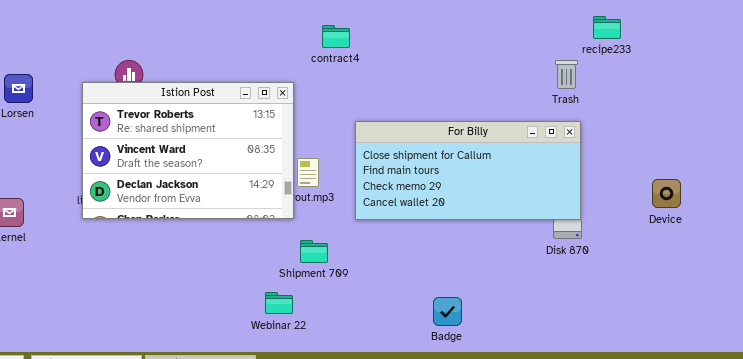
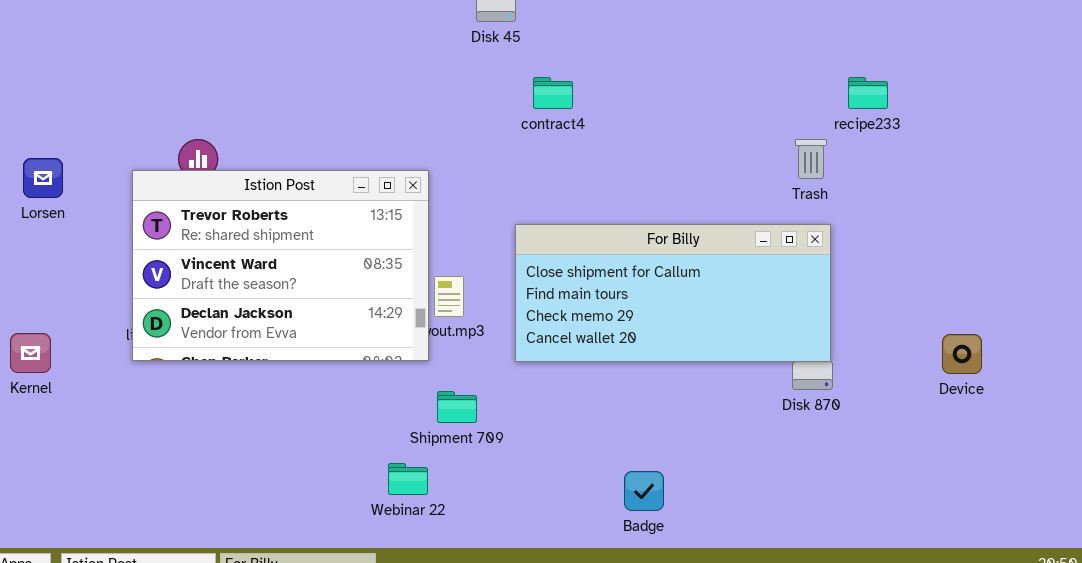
contract4: [322,25,350,48] -> [533,77,573,109], moved
Device: [652,179,681,208] -> [942,334,982,374], moved

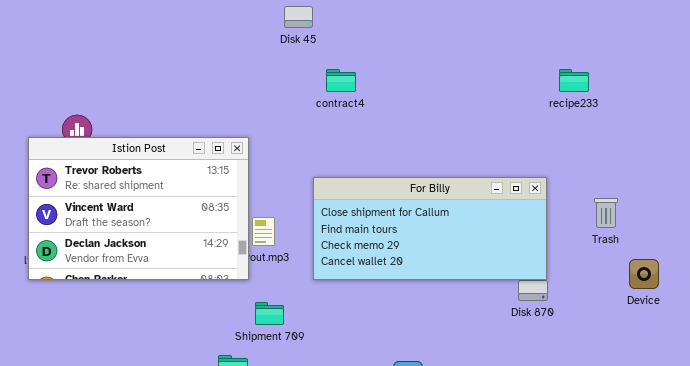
Trash: [795,139,827,179] -> [594,198,618,228], moved

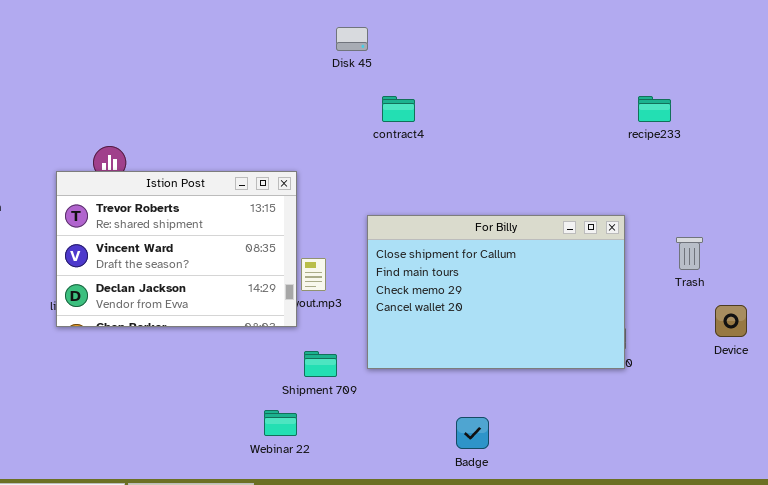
For Billy: [313,177,547,280] -> [367,215,625,369], resized

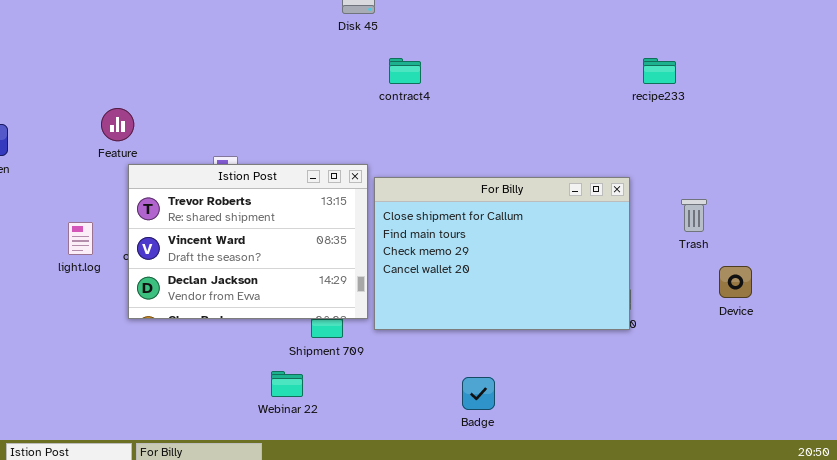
Istion Post: [56,171,297,327] -> [128,164,368,319], moved

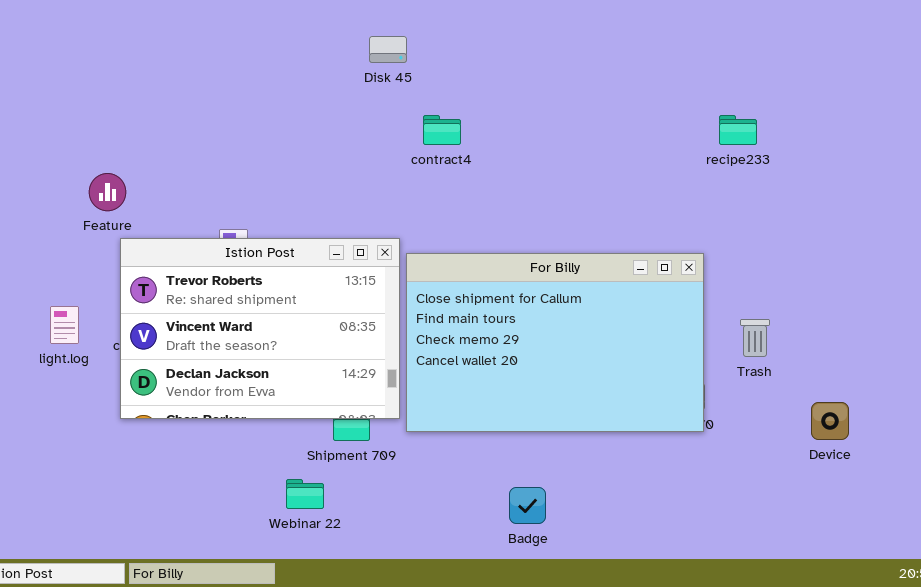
Trash: [681,199,707,232] -> [740,319,770,357], moved
Device: [719,266,752,298] -> [811,402,849,440], moved

